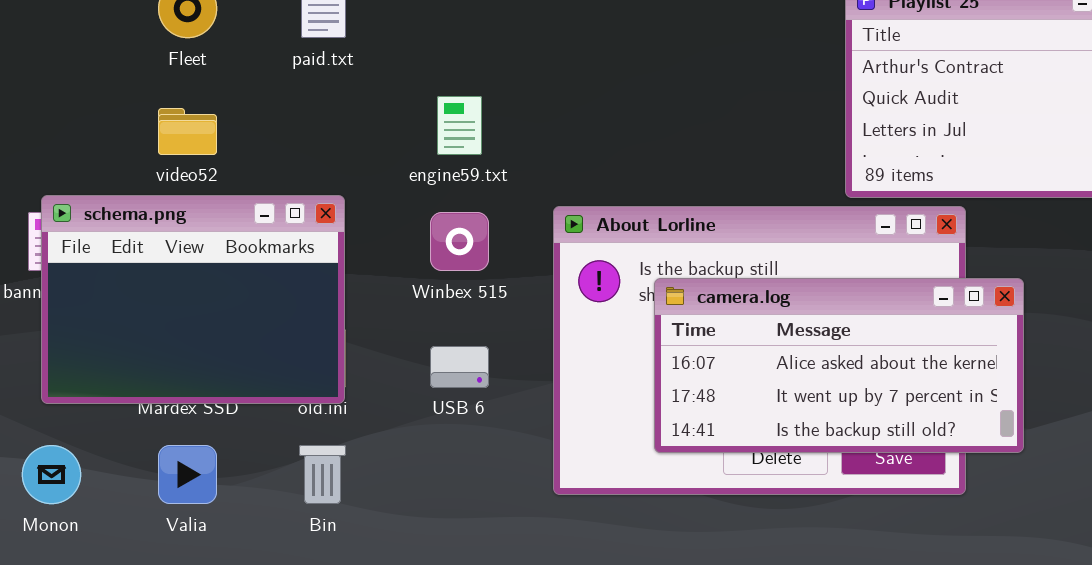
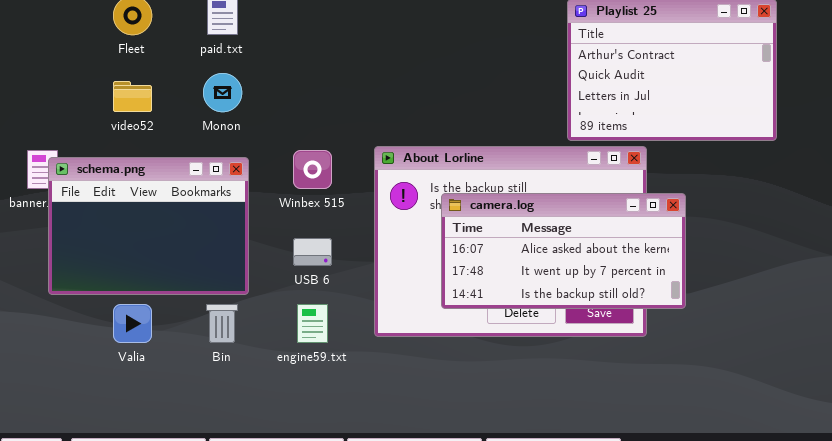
engine59.txt: [437,96,482,155] -> [297,304,328,343], moved
schema.png: [41,195,345,404] -> [48,157,249,295], moved
Monon: [22,445,81,504] -> [203,73,242,112], moved

